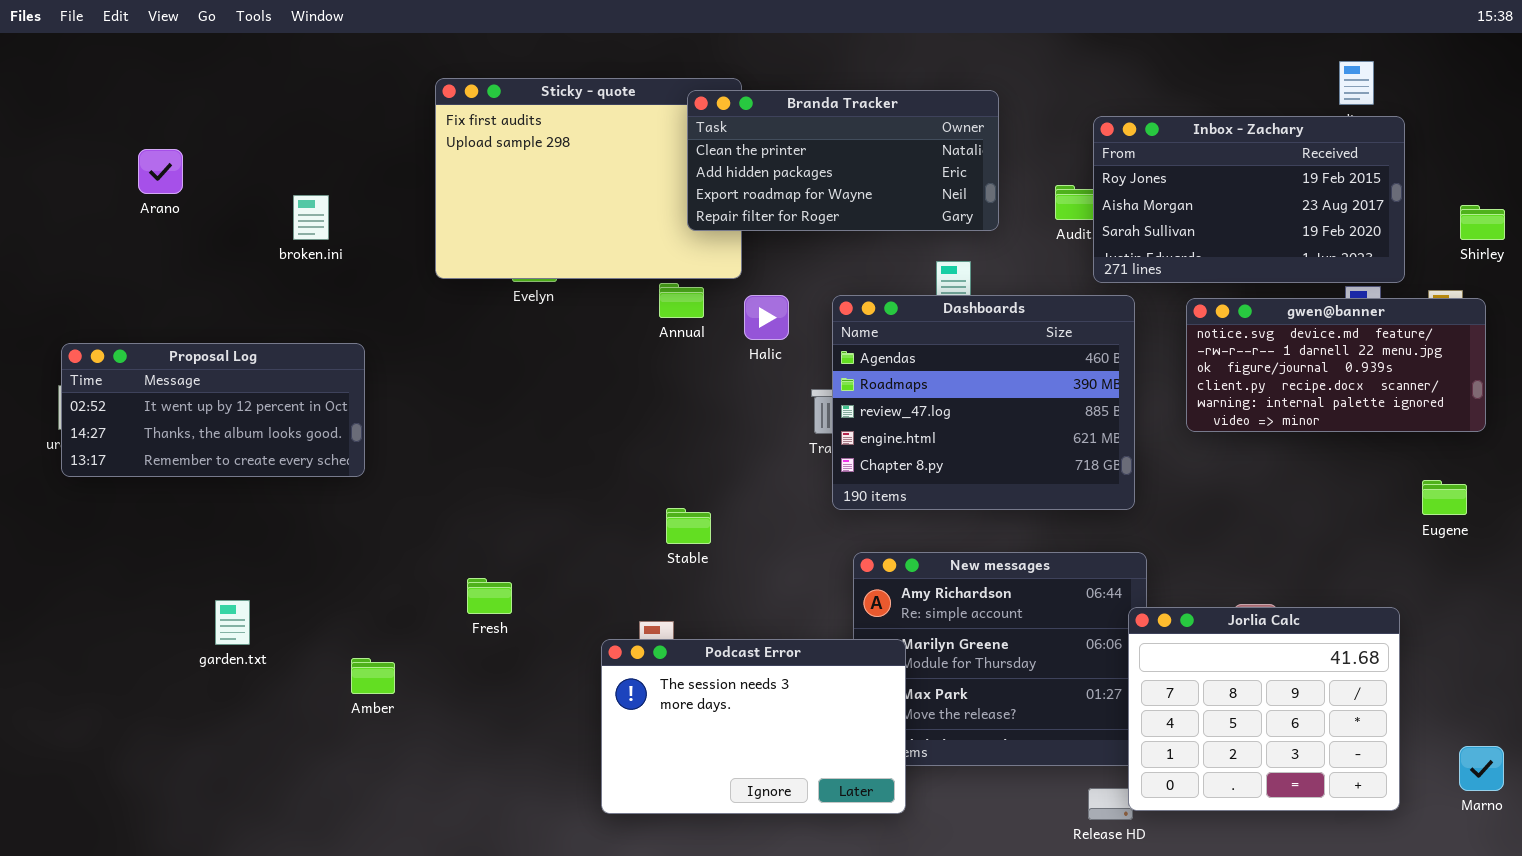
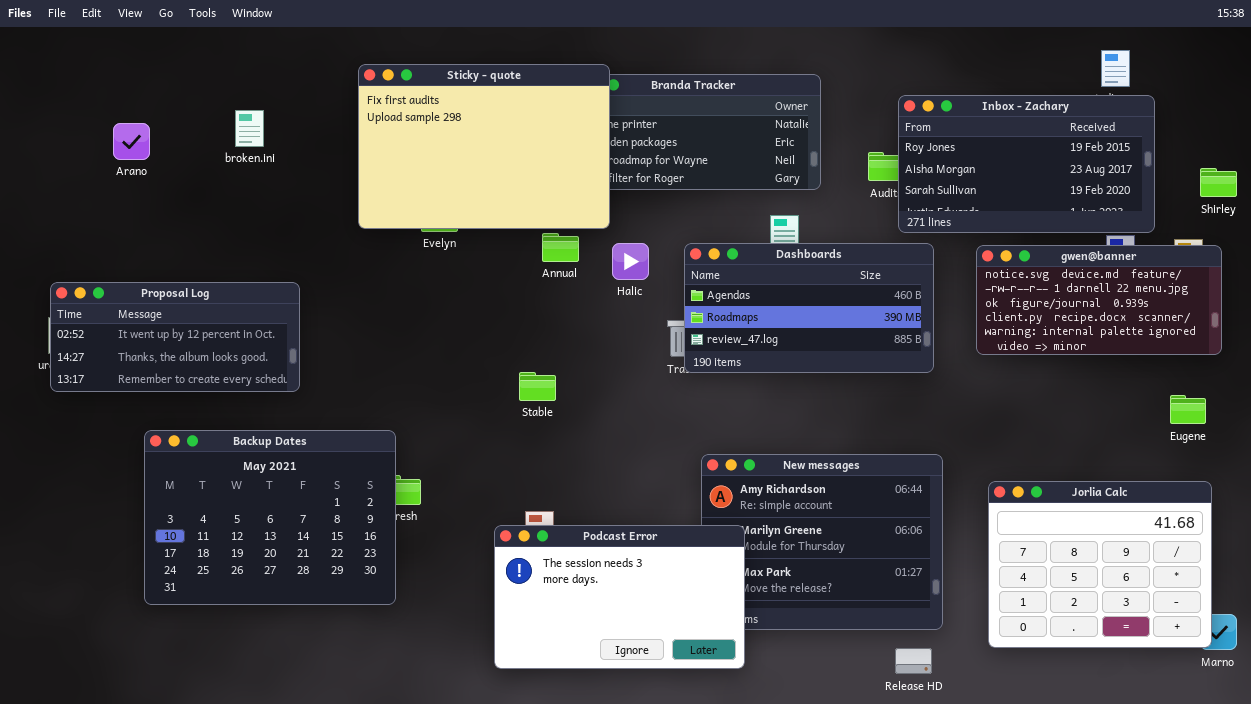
Sticky - quote: [435,78,742,279] -> [358,64,610,229], raised
broken.ini: [293,195,329,240] -> [235,110,264,147], moved
Dashboards: [832,295,1135,510] -> [684,243,934,373], resized
Stable: [666,508,711,544] -> [519,372,556,401], moved
Backup Dates: none -> [144,430,396,605], opened
Jorlia Calc: [1128,607,1400,811] -> [988,481,1212,648], moved

